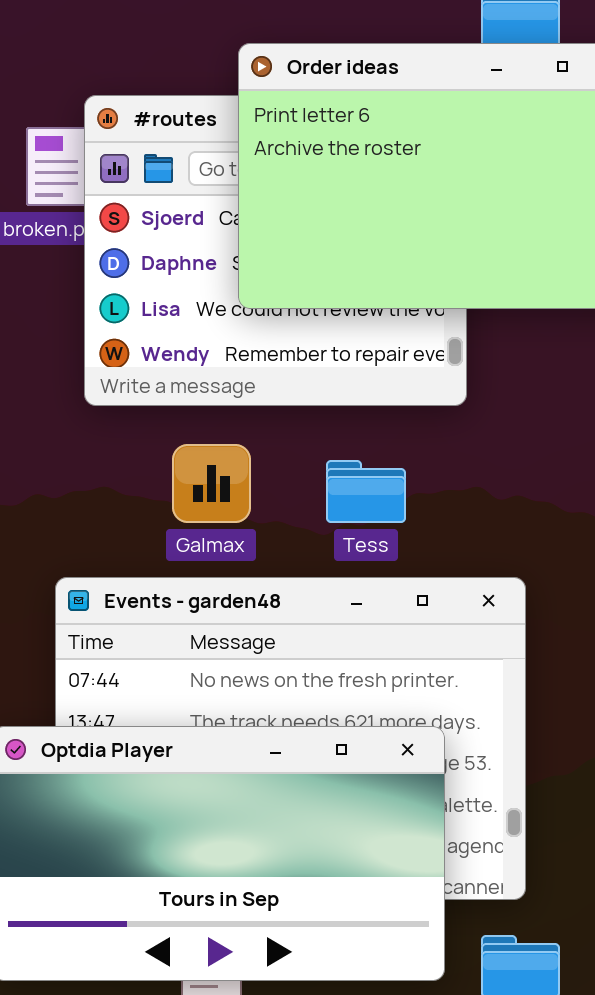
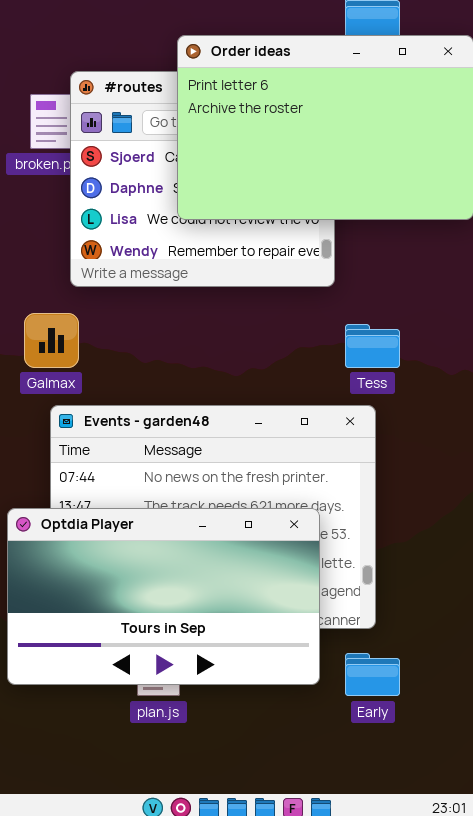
Galmax: [172,444,251,523] -> [24,313,79,368], moved
Tess: [326,460,406,523] -> [345,324,400,368], moved

